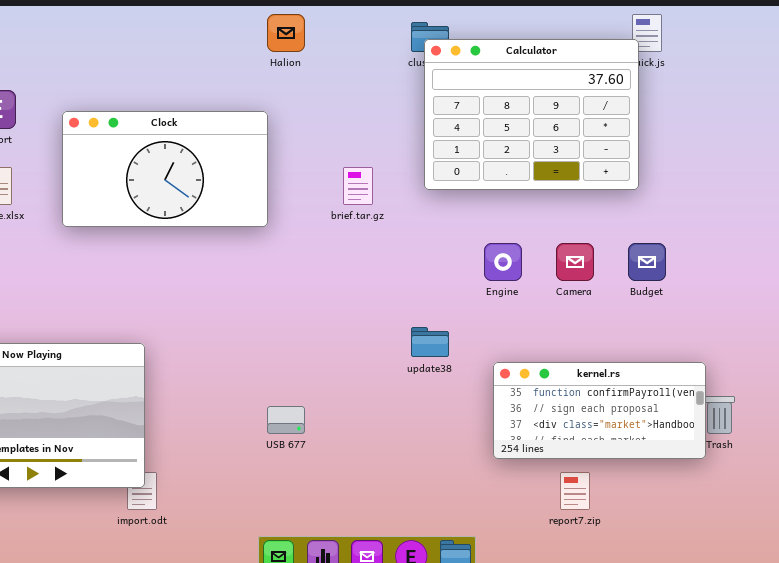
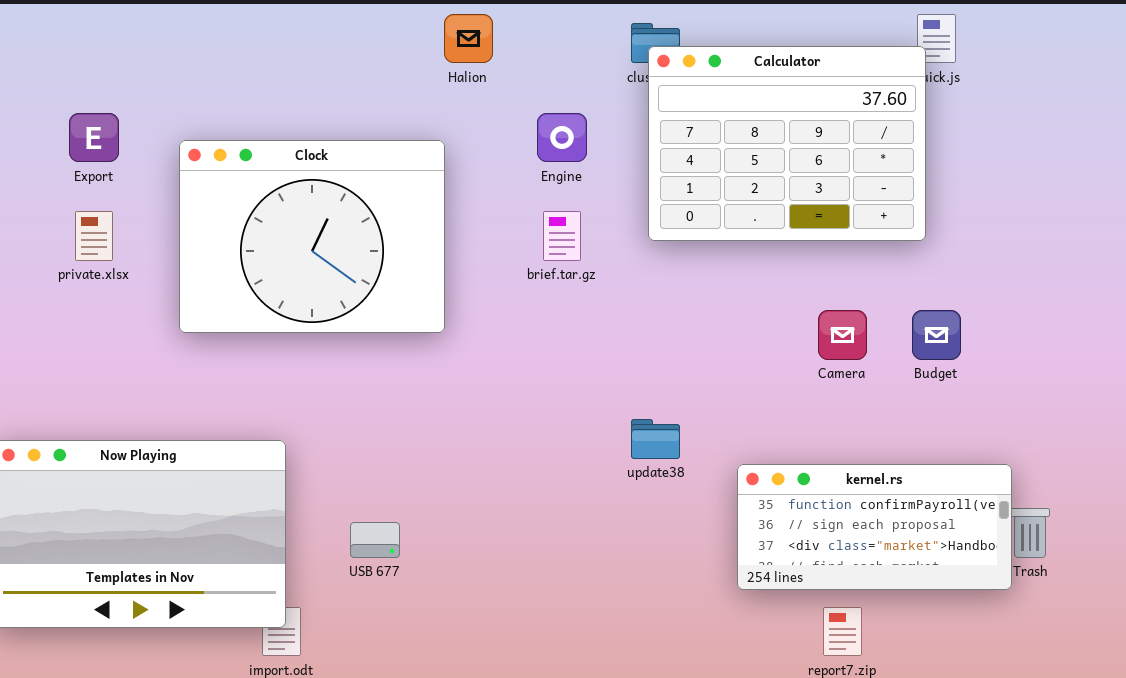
Clock: [62,111,268,227] -> [179,140,445,333], resized
Engine: [484,243,522,281] -> [537,113,587,162], moved
USB 677: [267,406,305,434] -> [350,522,400,558], moved

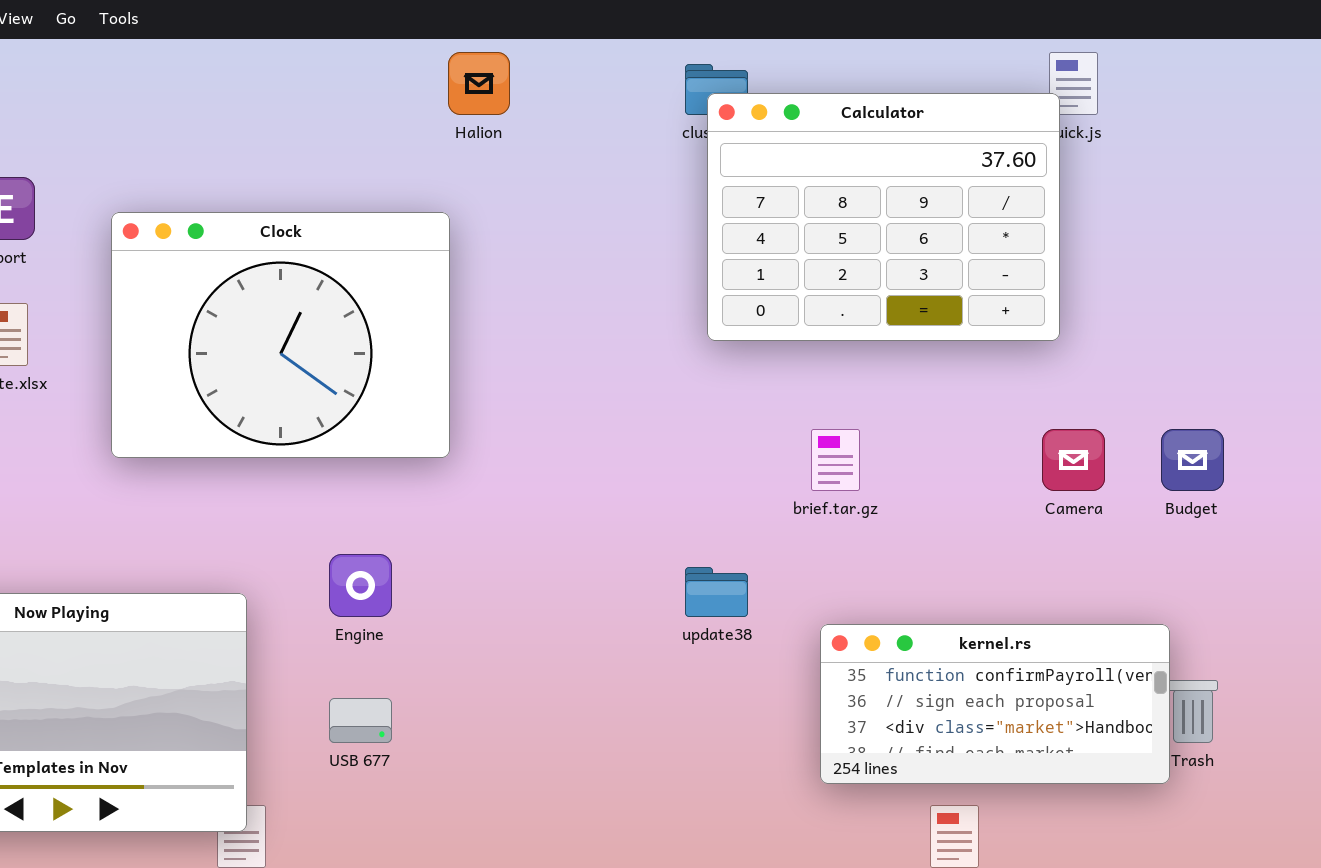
Engine: [537,113,587,162] -> [329,554,392,617], moved
brief.tar.gz: [543,211,581,261] -> [811,429,860,491], moved
Camera: [818,310,867,360] -> [1042,429,1105,491], moved
Budget: [912,310,961,360] -> [1161,429,1224,491], moved

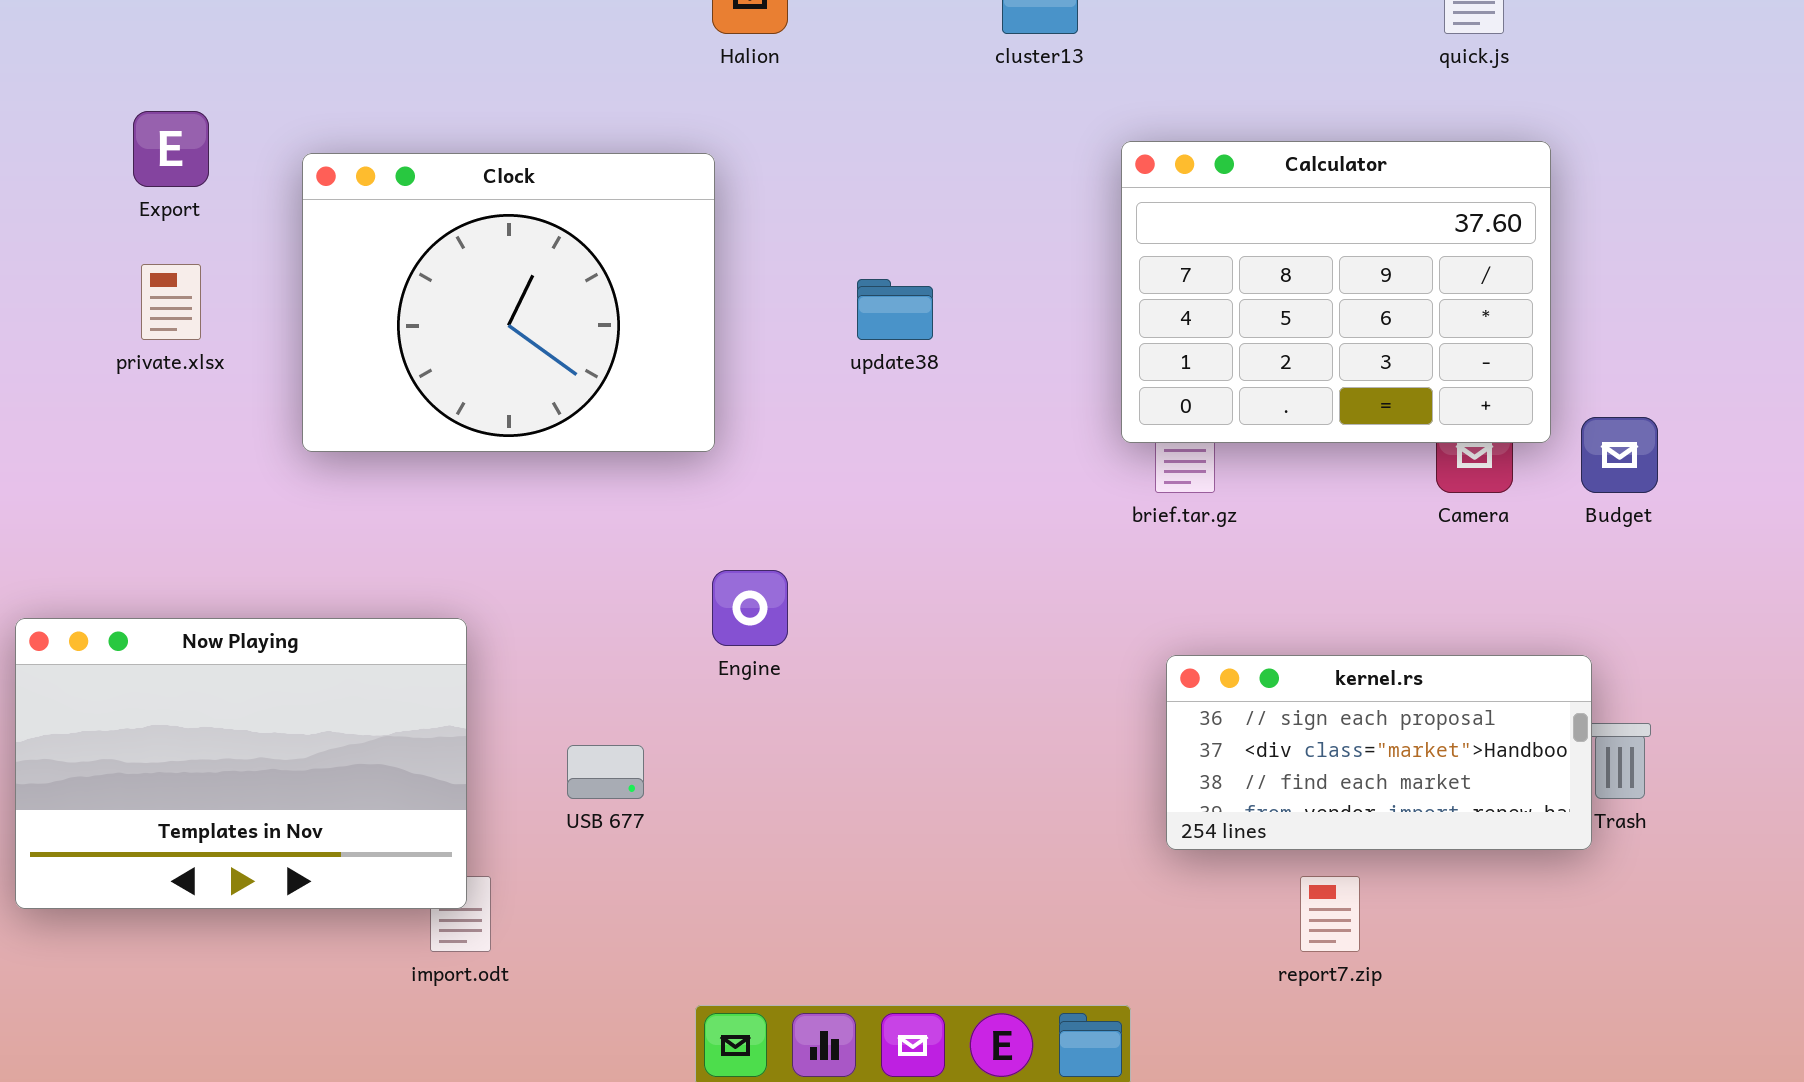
Calculator: [707,93,1060,341] -> [1121,141,1551,443], moved
Engine: [329,554,392,617] -> [712,570,788,646], moved
update38: [685,567,748,617] -> [857,279,933,340], moved
kernel.rs: [820,624,1170,784] -> [1166,655,1592,850], scrolled down 1 row

